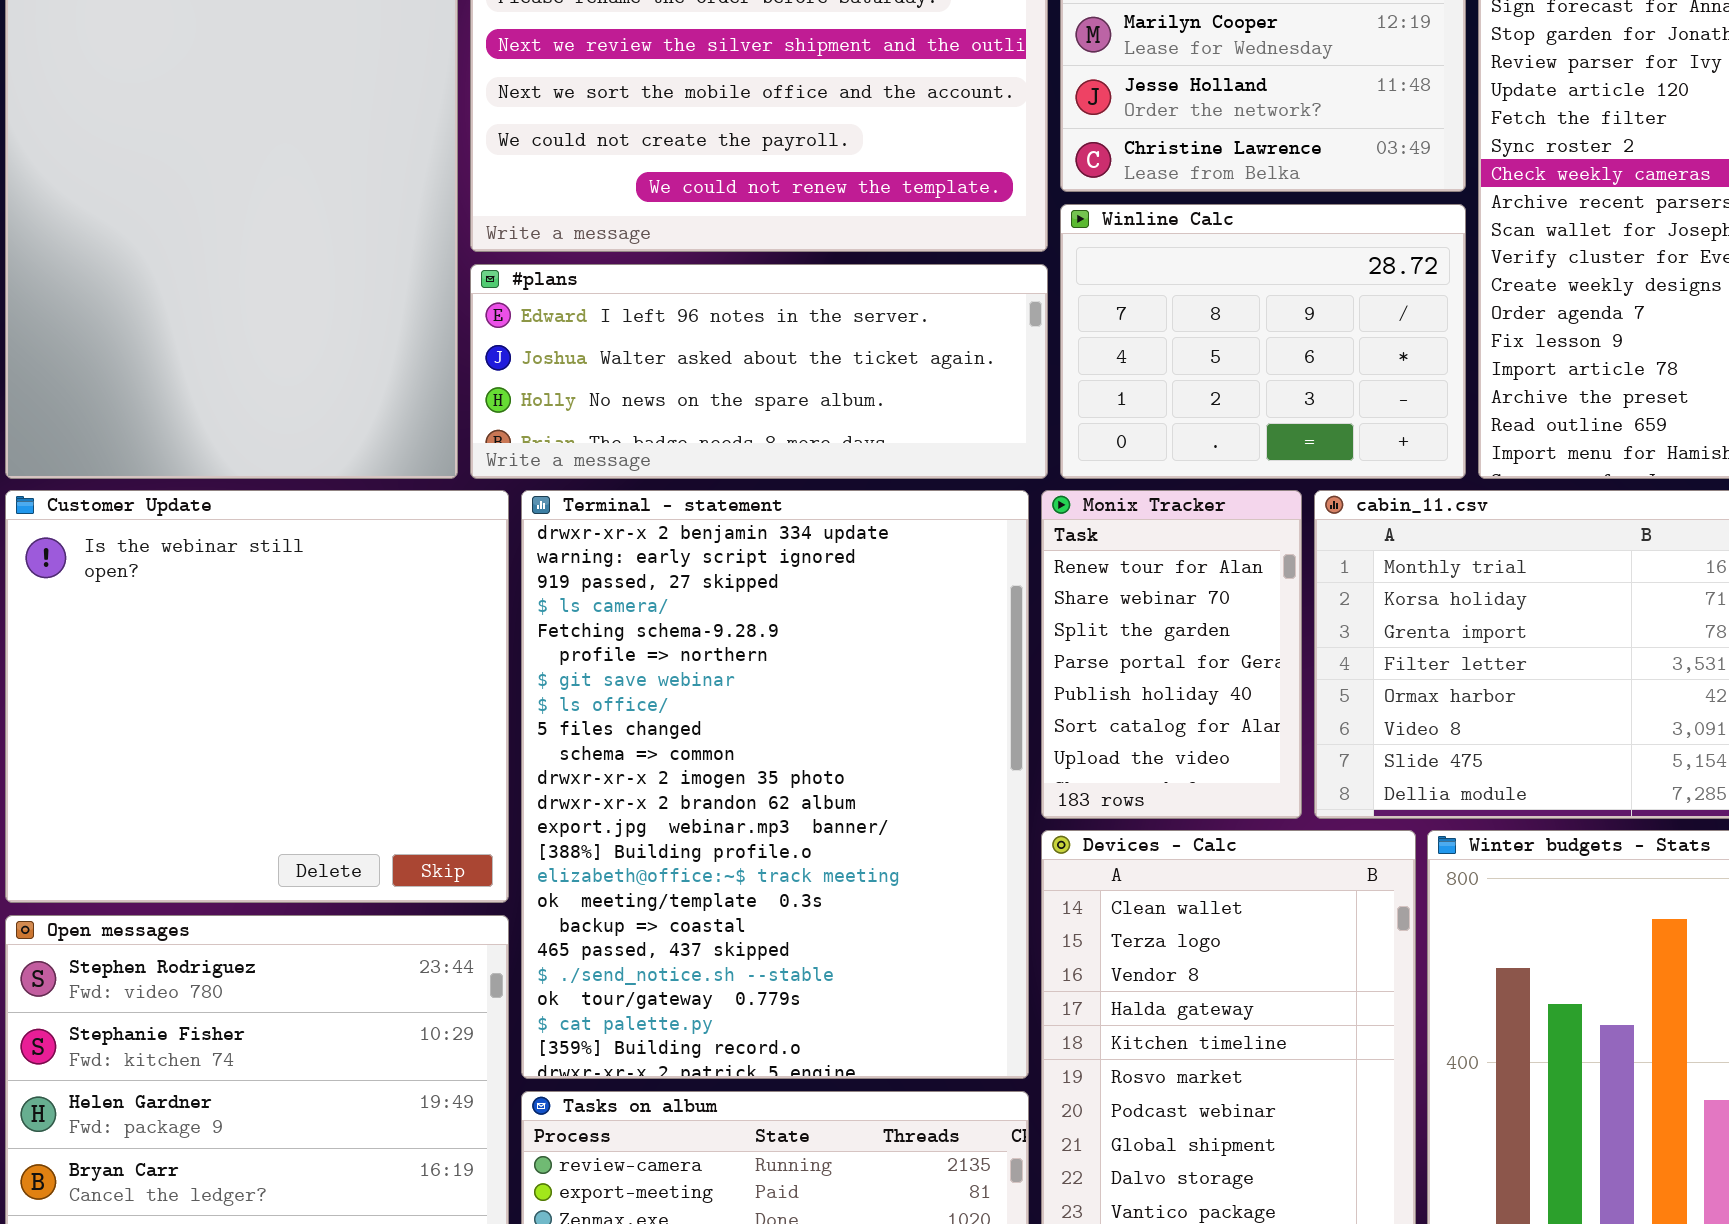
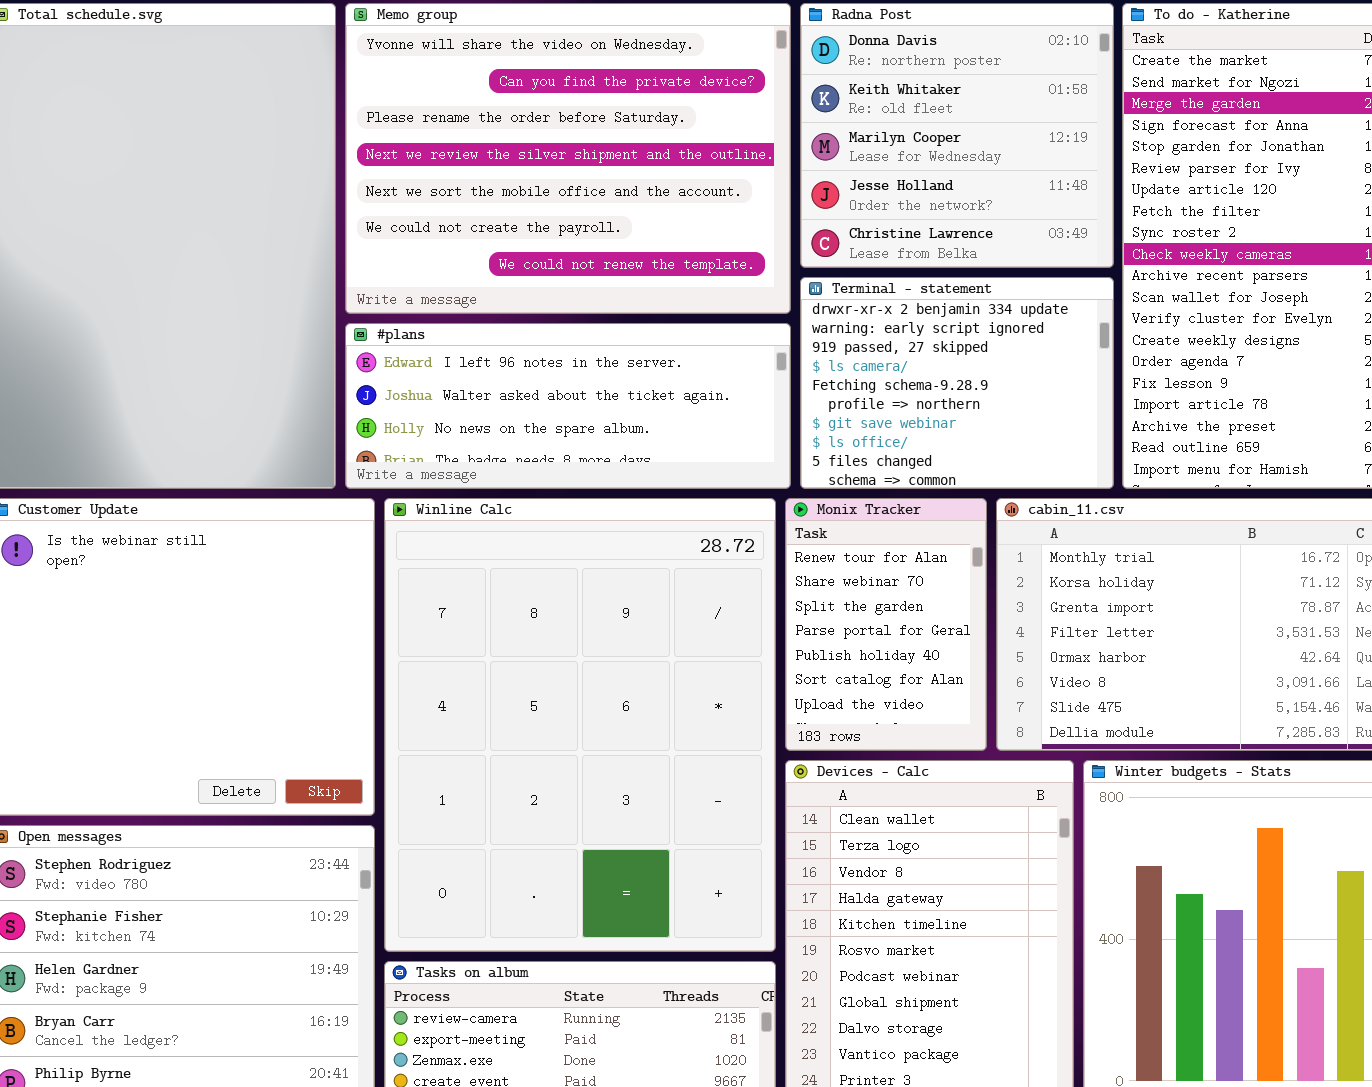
Winline Calc: [1060,204,1466,479] -> [384,498,776,952], moved, resized
Terminal - statement: [521,490,1029,1079] -> [800,277,1114,489], moved, resized

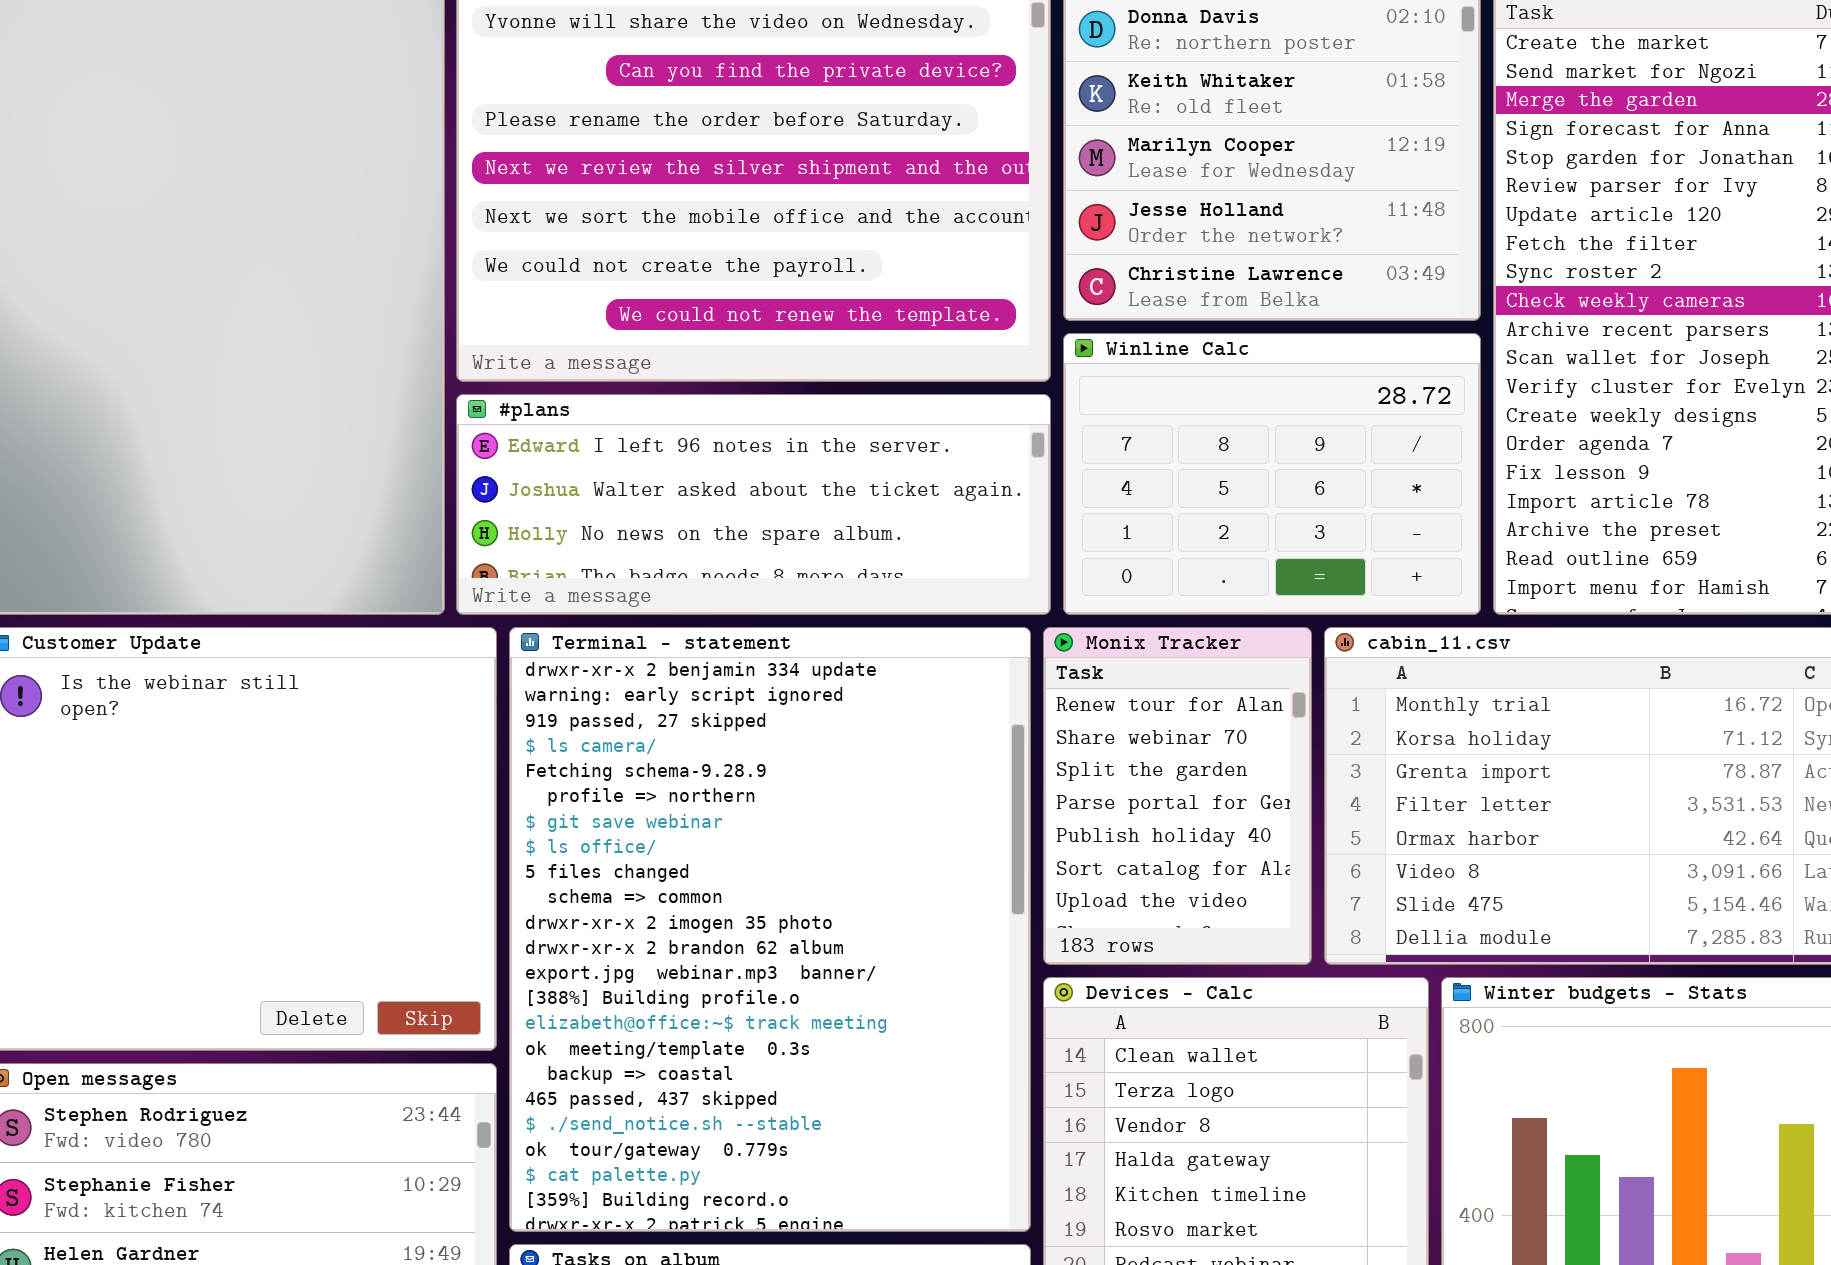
Terminal - statement: [800,277,1114,489] -> [509,627,1031,1232], moved, resized
Winline Calc: [384,498,776,952] -> [1063,333,1481,615], moved, resized

